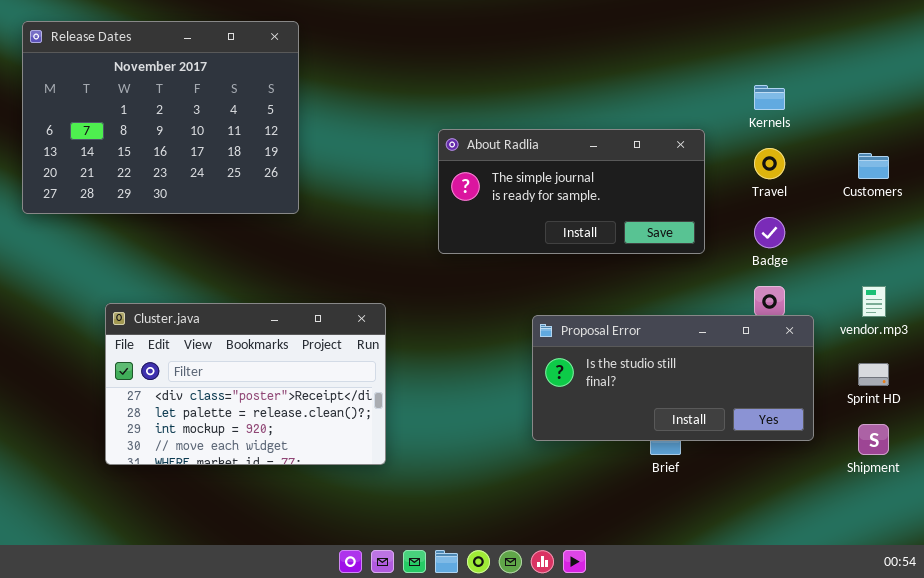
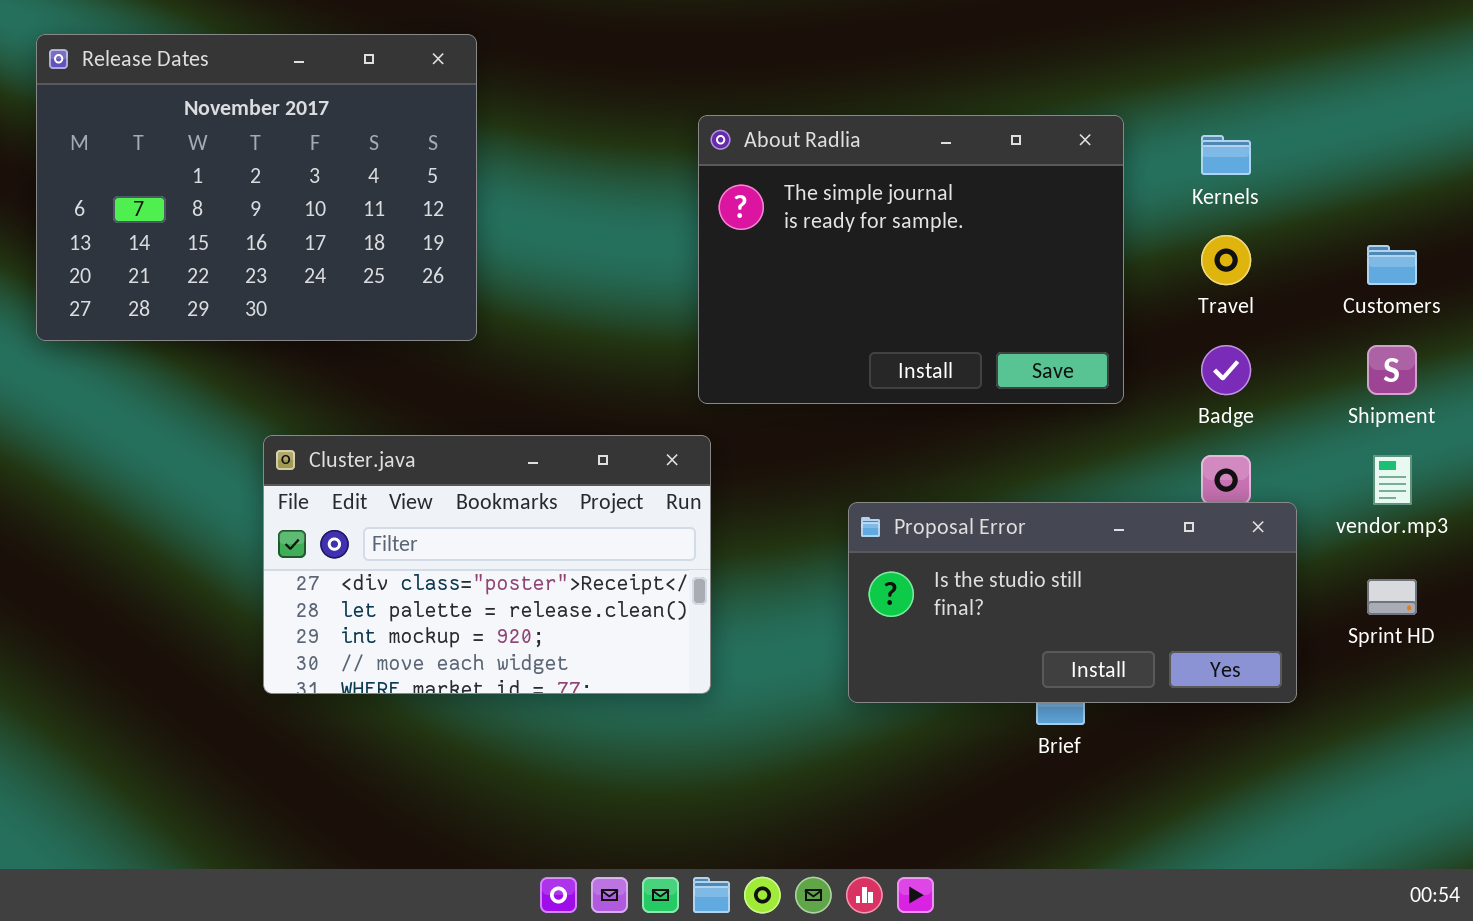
About Radlia: [438,129,705,254] -> [698,115,1124,404], resized
Cluster.java: [105,303,386,465] -> [263,435,711,694], moved
Shipment: [858,424,889,455] -> [1367,345,1417,395], moved

